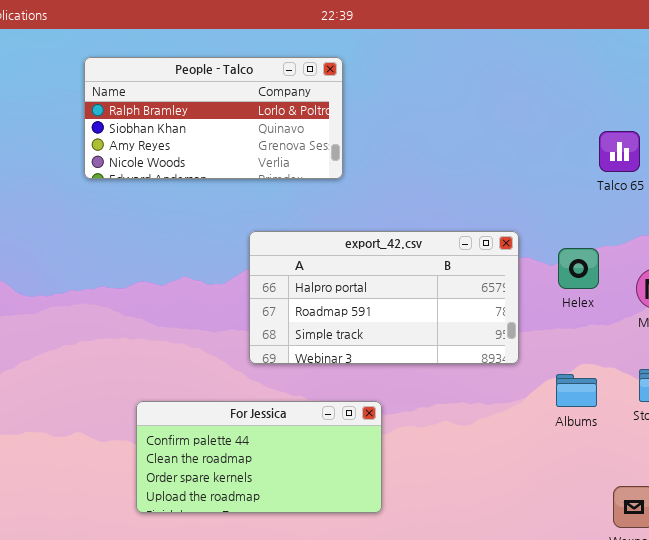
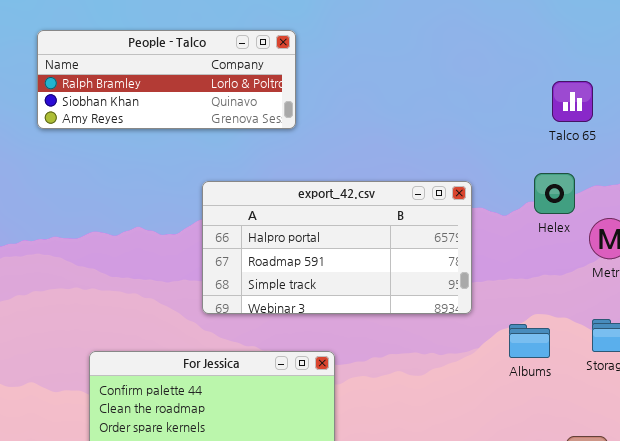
People - Talco: [84,57,343,179] -> [37,30,296,129], resized
Helex: [558,248,599,289] -> [534,173,575,214], moved

